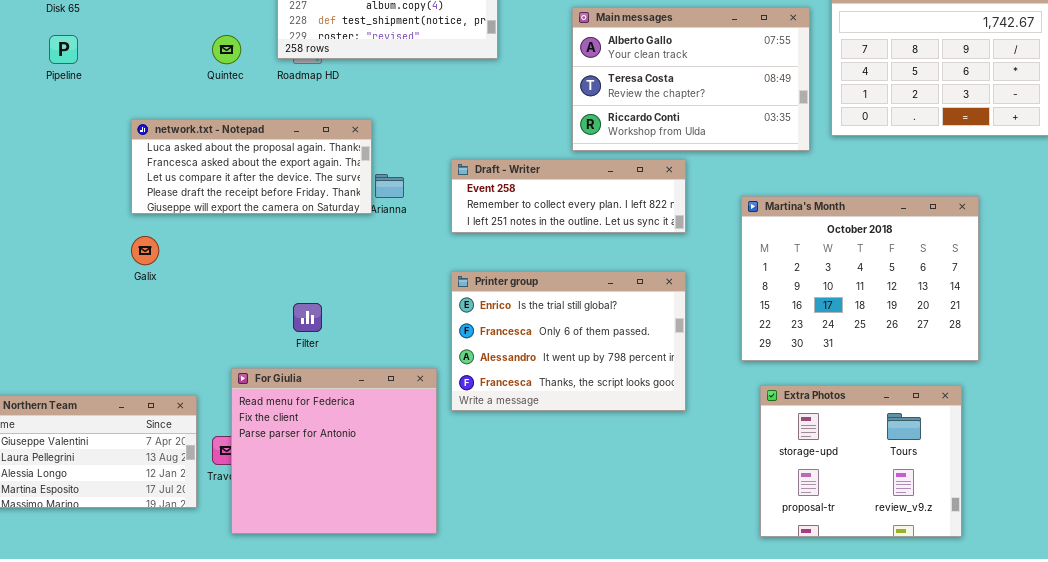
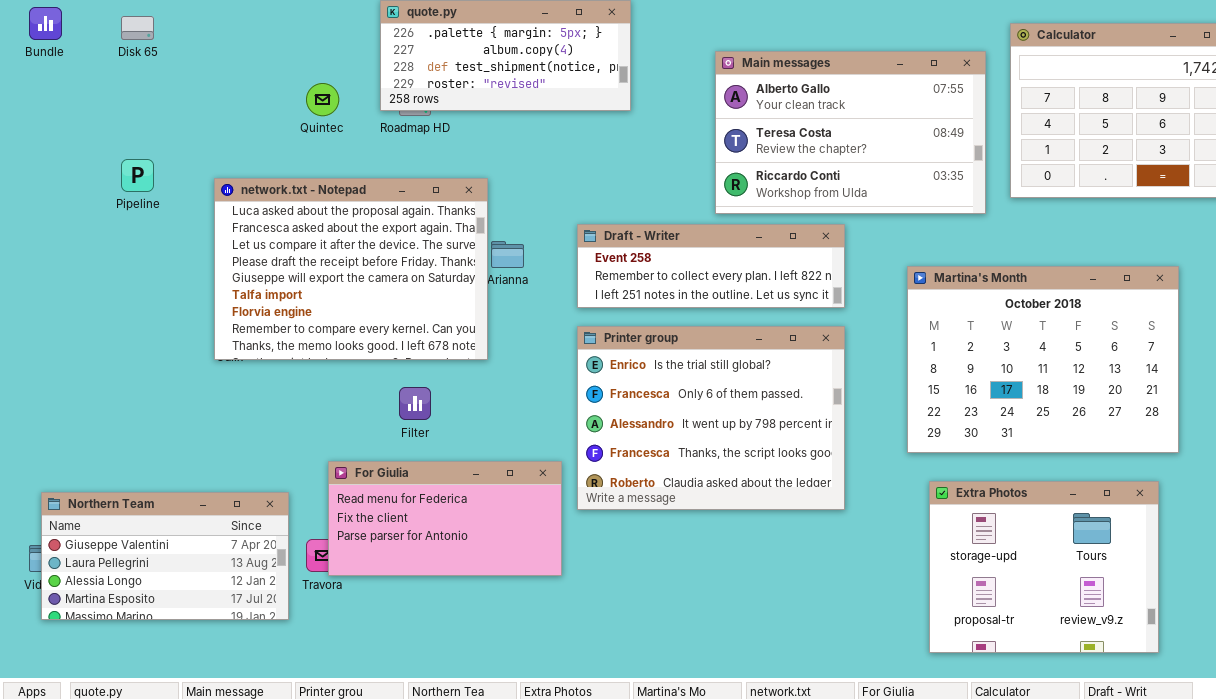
Pipeline: [49,35,78,64] -> [121,159,154,192], moved
network.txt - Notepad: [131,119,372,214] -> [214,178,488,360], resized
Printer group: [451,271,686,411] -> [577,326,845,510], resized
For Giulia: [231,368,437,534] -> [328,461,562,576], resized

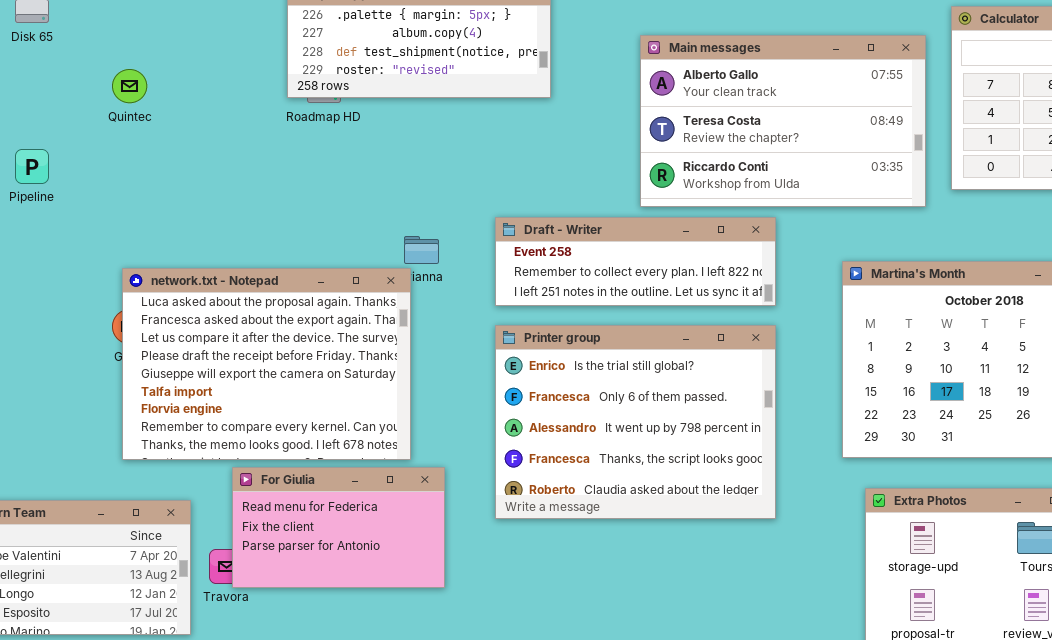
Quintec: [306,83,339,116] -> [112,69,147,103], moved
network.txt - Notepad: [214,178,488,360] -> [122,268,411,460], moved
For Giulia: [328,461,562,576] -> [232,467,445,588], resized

